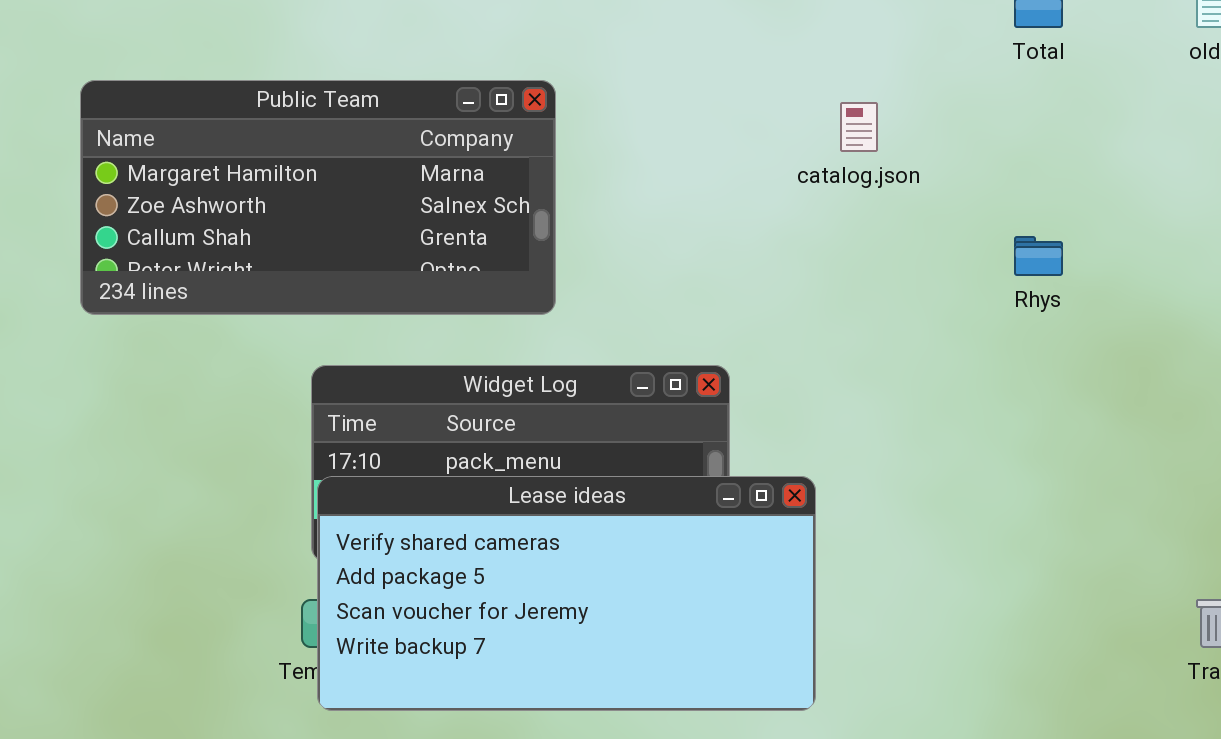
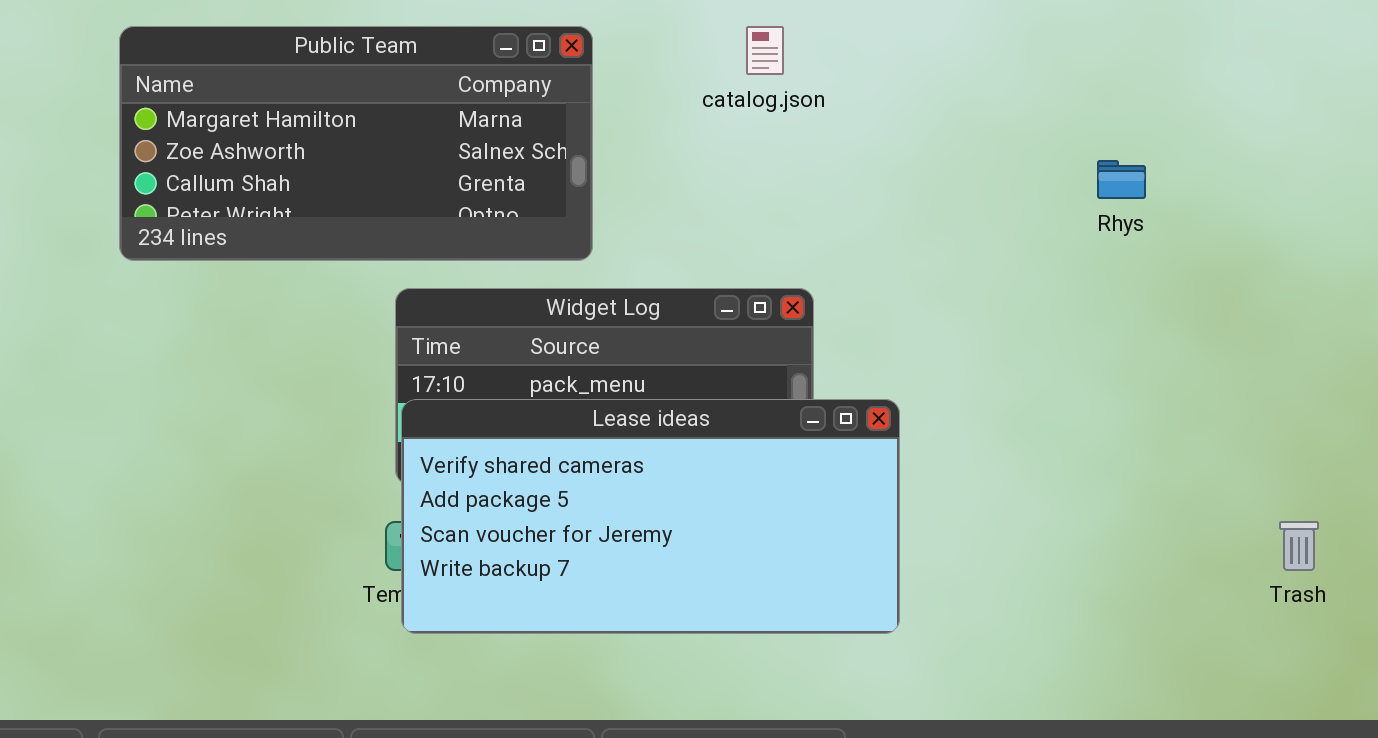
Public Team: [80,80,556,315] -> [119,26,593,261], moved
catalog.json: [840,102,878,152] -> [746,26,784,75], moved

